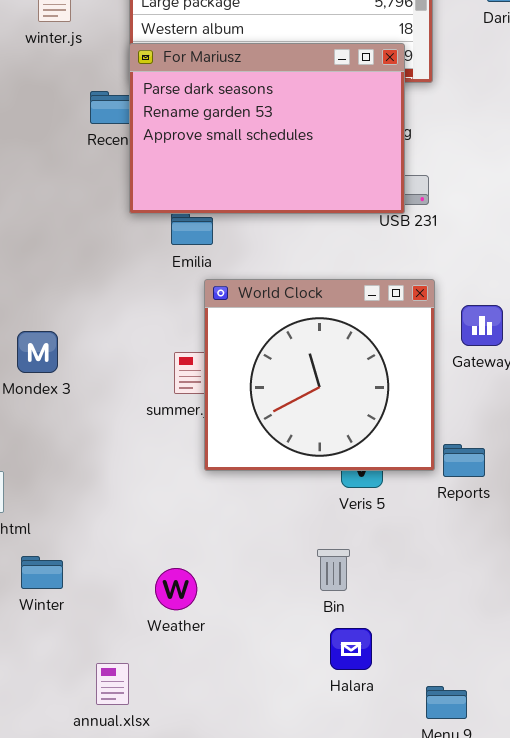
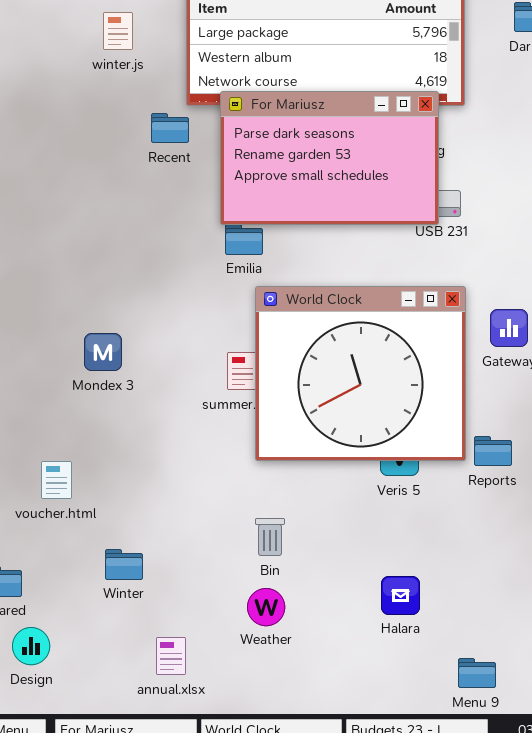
For Mariusz: [129,43,405,214] -> [220,91,439,225], resized
Bin: [317,549,350,591] -> [255,518,285,556], moved
Winter: [21,556,63,589] -> [105,549,143,580], moved
Weather: [155,568,197,610] -> [247,588,285,626], moved
Halara: [330,628,372,670] -> [381,576,420,615], moved

